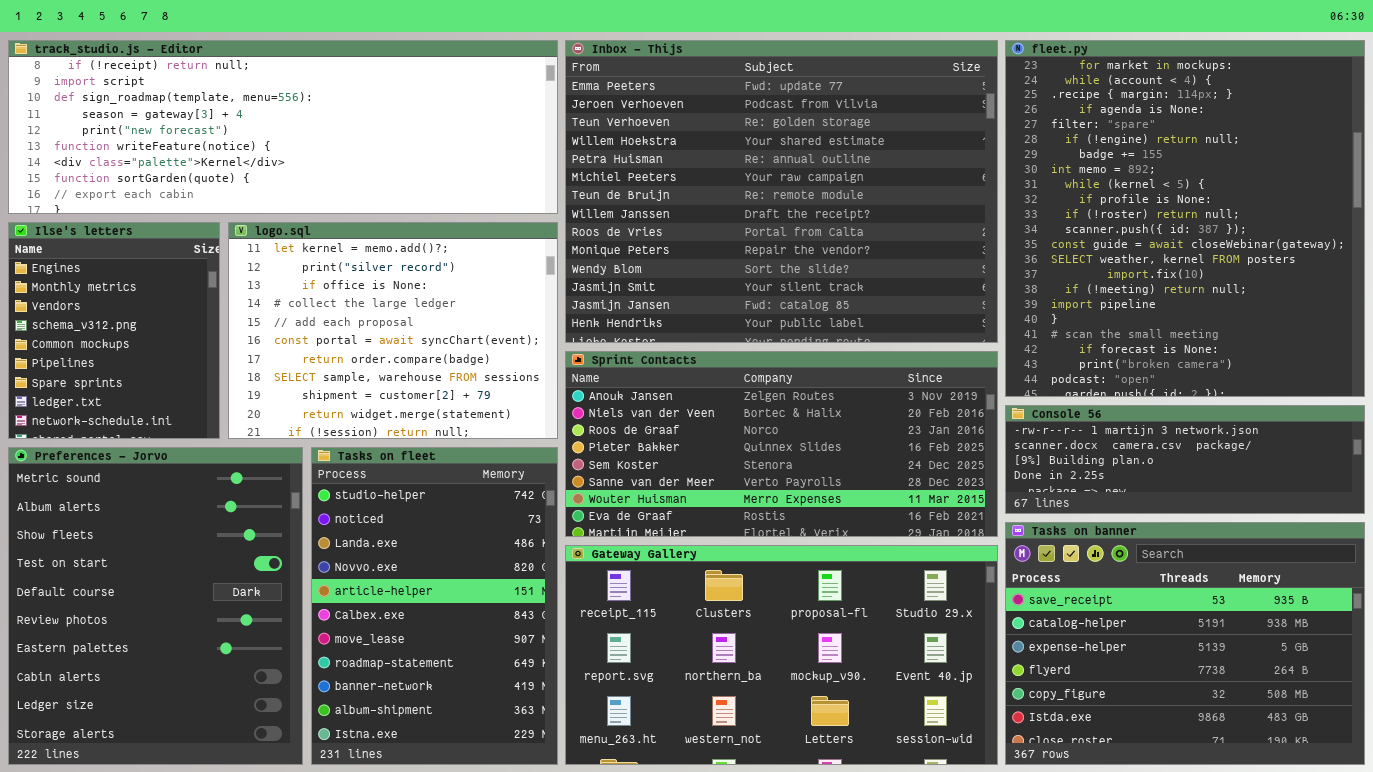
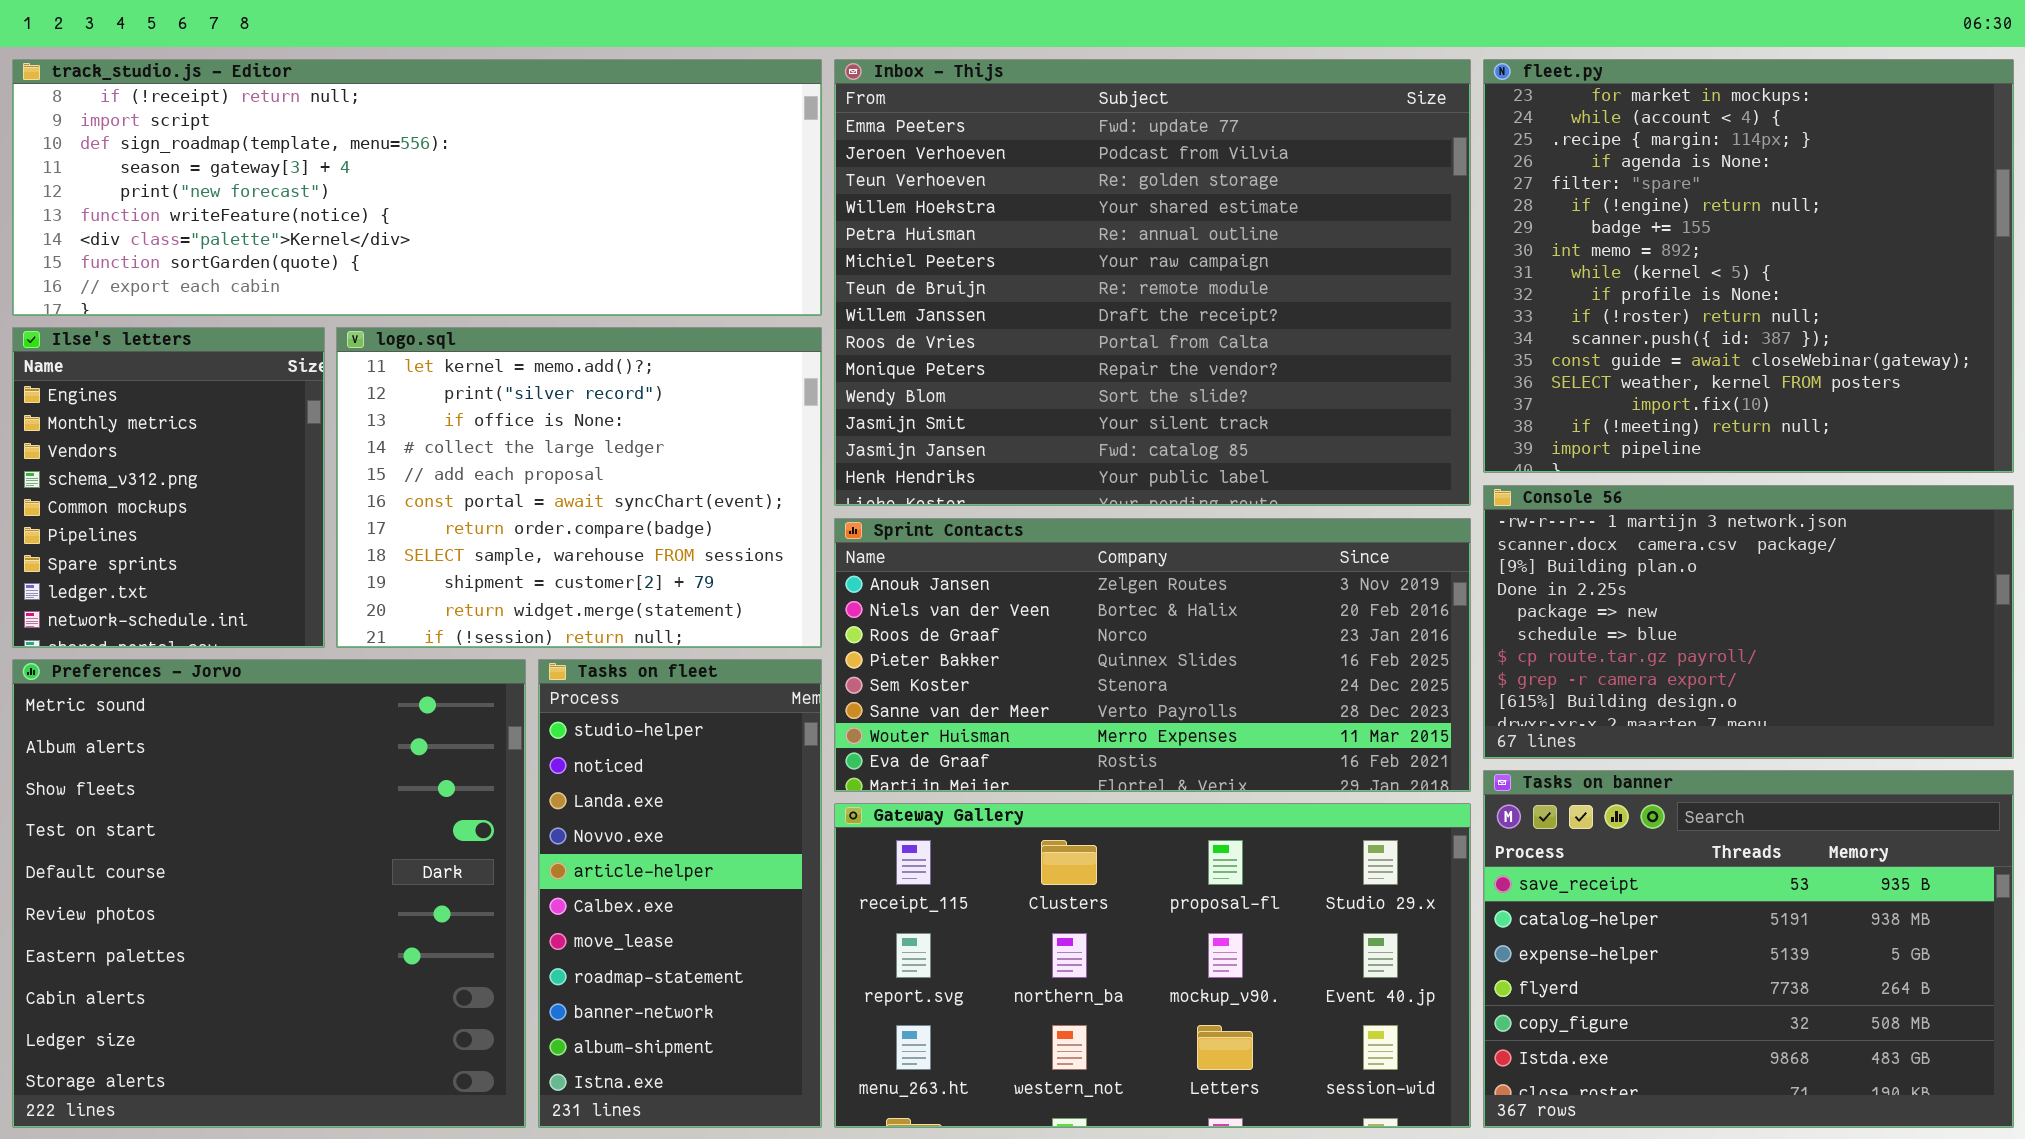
fleet.py: [1005,40,1365,397] -> [1483,59,2014,473], resized
Console 56: [1005,405,1365,514] -> [1483,485,2014,759], resized
Preferences - Jorvo: [8,447,303,765] -> [12,659,526,1128], resized
Tasks on fleet: [311,447,558,765] -> [538,659,822,1128], resized

